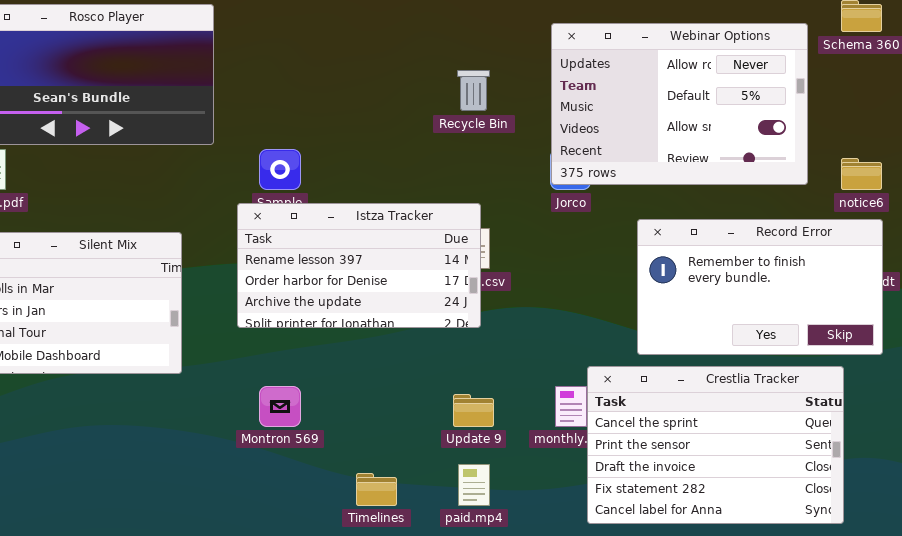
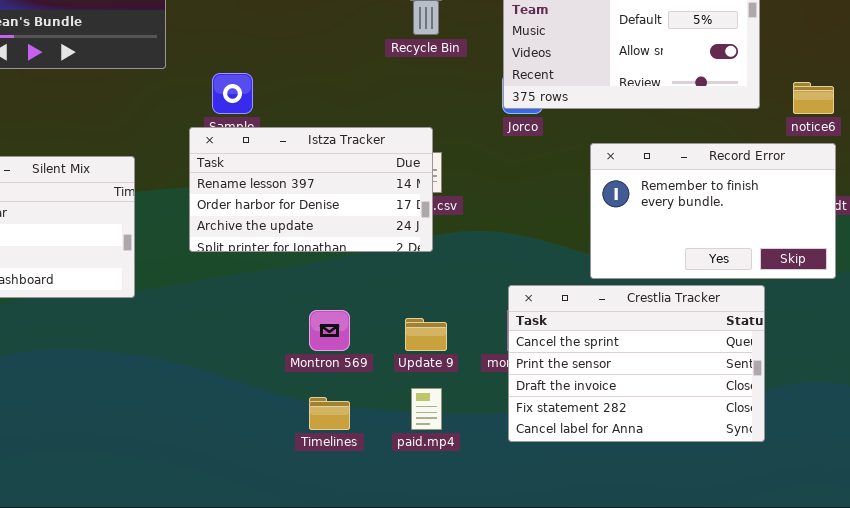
Crestlia Tracker: [587,366,844,524] -> [508,285,765,442], moved
Montron 569: [259,386,301,427] -> [309,310,350,351], moved

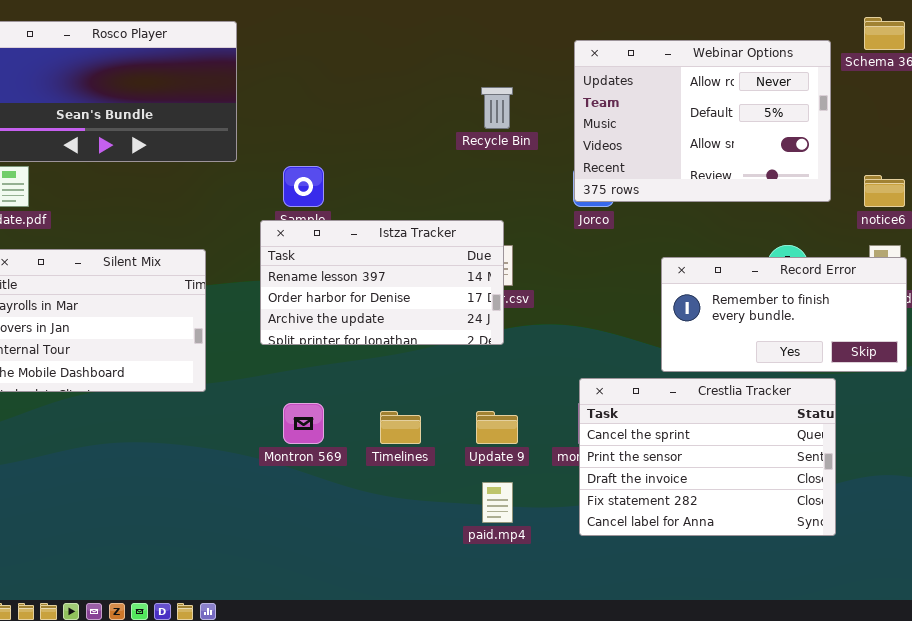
Record Error: [590,143,836,279] -> [661,257,907,372], resized
Montron 569: [309,310,350,351] -> [283,403,324,444], moved
Timelines: [309,397,350,430] -> [380,411,421,444], moved

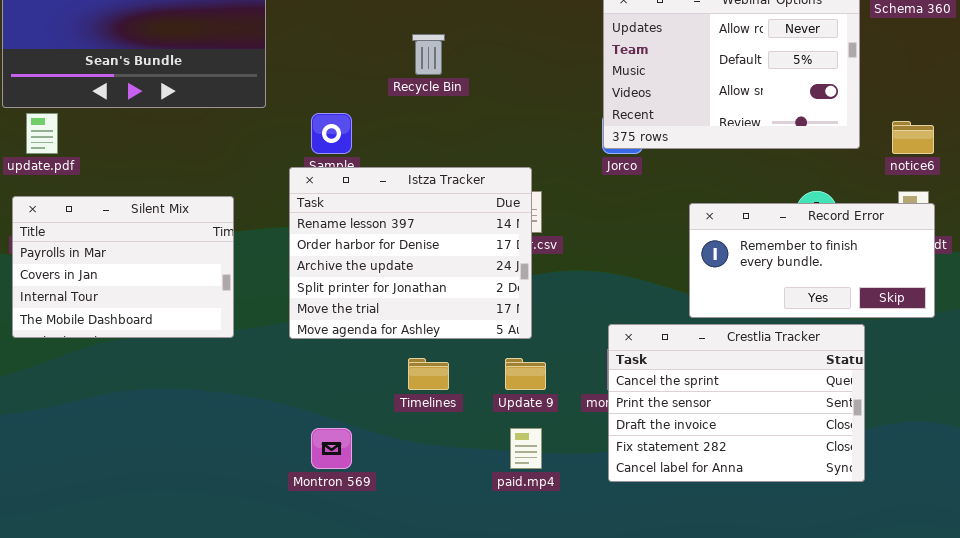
Recycle Bin: [481,87,513,129] -> [412,34,445,75], moved
Istza Tracker: [260,220,504,345] -> [289,167,532,339], resized
Montron 569: [283,403,324,444] -> [311,428,352,469], moved

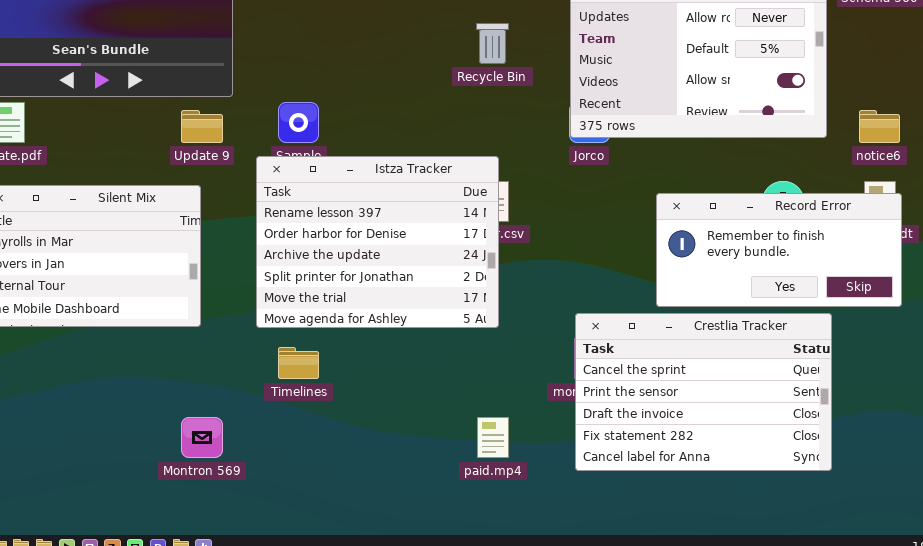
Recycle Bin: [412,34,445,75] -> [476,23,509,64], moved
Timelines: [408,358,449,390] -> [278,347,319,379], moved
Update 9: [505,358,546,390] -> [181,110,223,143], moved
Montron 569: [311,428,352,469] -> [181,417,223,458], moved

